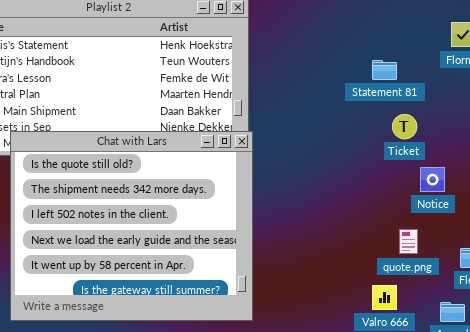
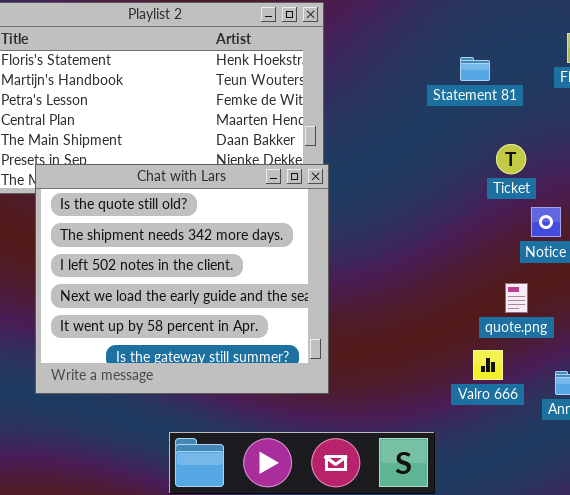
Statement 81: [372,60,397,80] -> [460,57,490,81], moved

